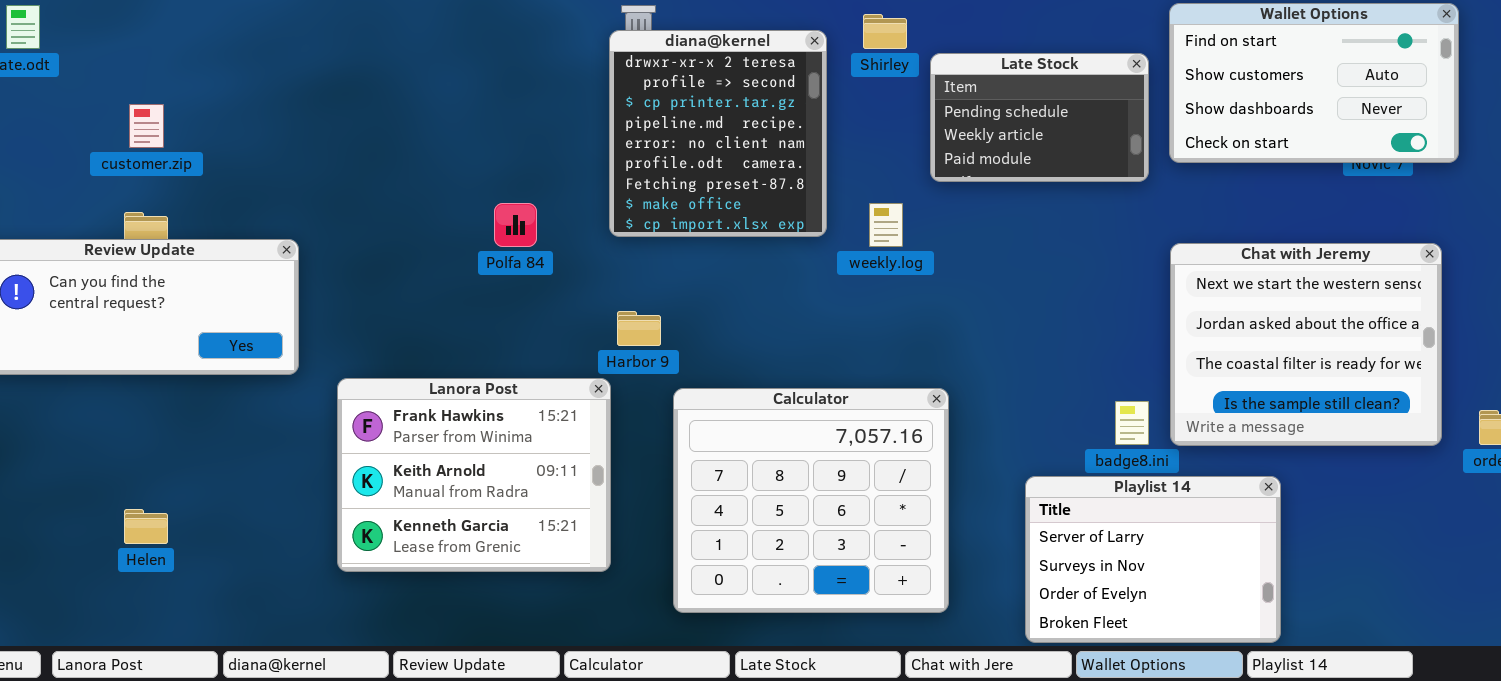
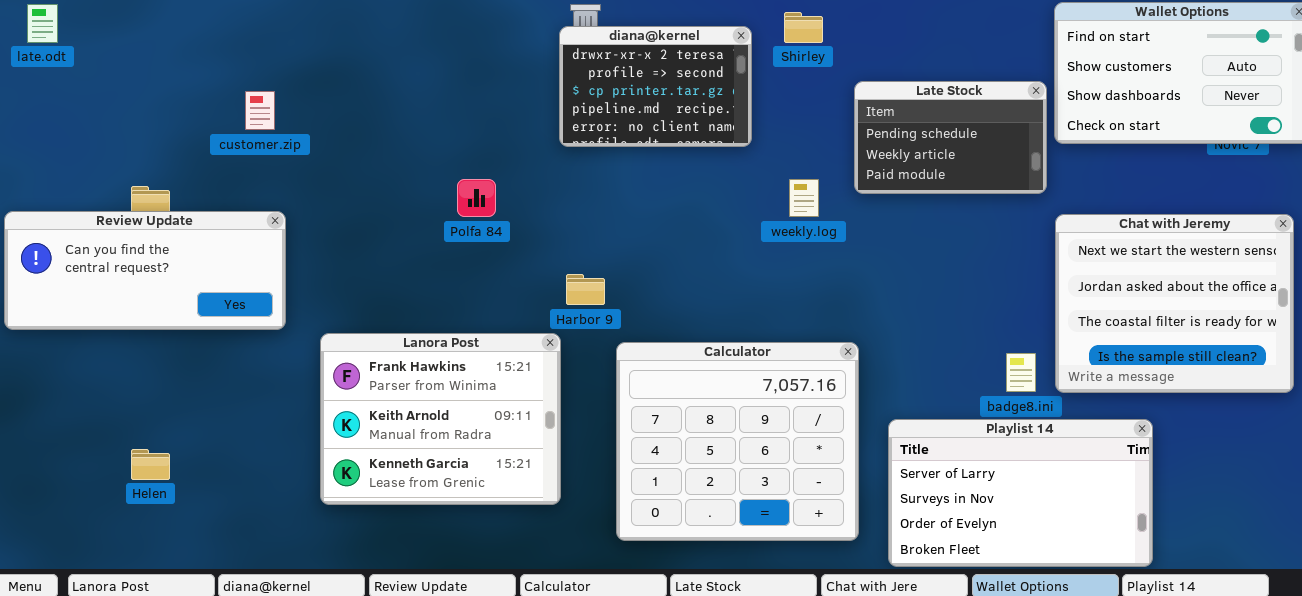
diana@kernel: [609,30,827,237] -> [559,26,752,147], resized
Late Stock: [930,53,1149,182] -> [854,81,1047,194], moved
customer.zip: [129,104,164,148] -> [245,91,275,130], moved
Playlist 14: [1025,476,1281,643] -> [888,419,1153,567], resized

